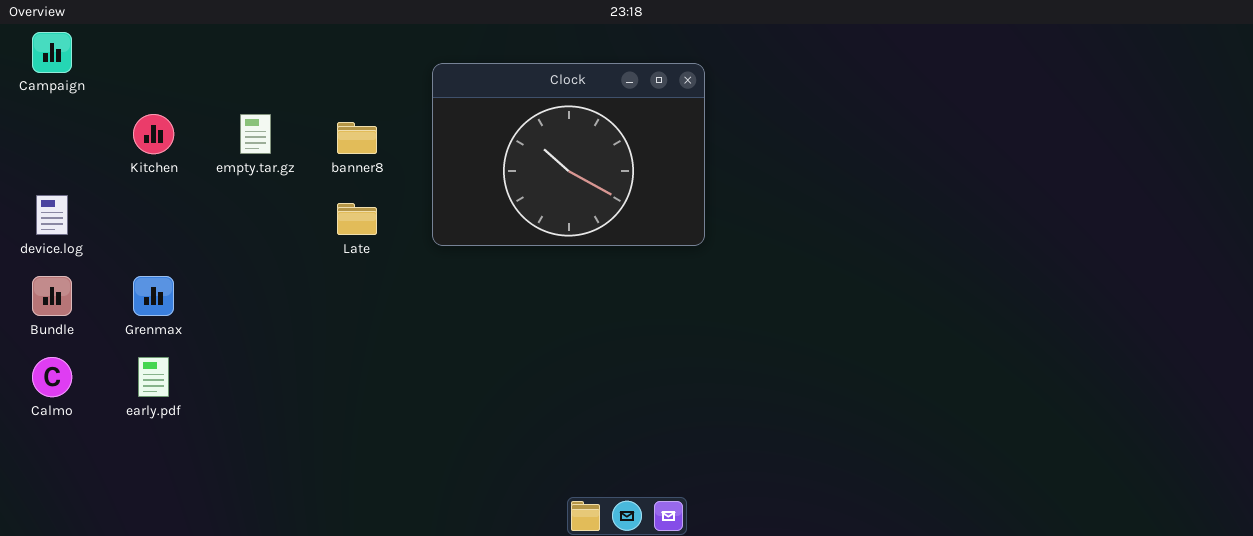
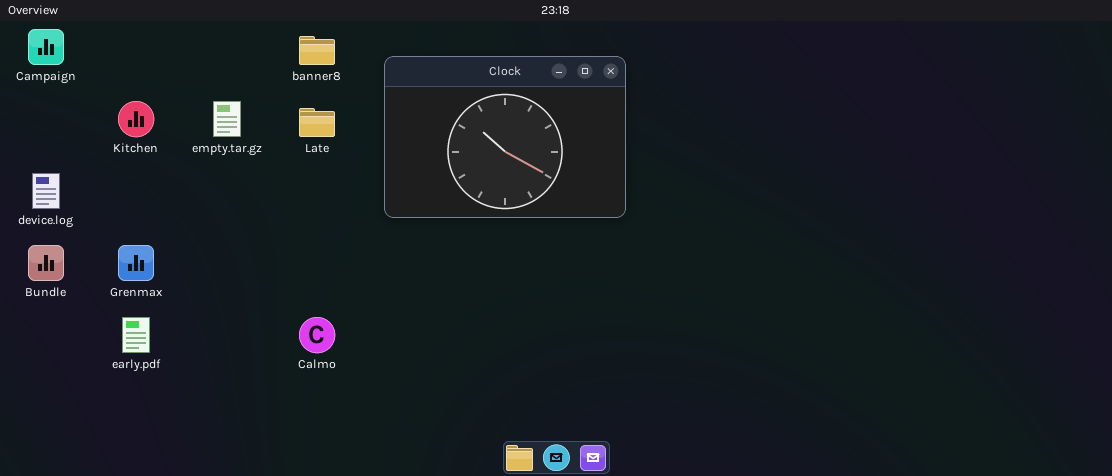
banner8: [337,122,377,154] -> [299,36,335,65], moved
Late: [337,203,377,235] -> [299,108,335,137], moved
Calmo: [32,357,72,397] -> [299,317,335,353], moved

